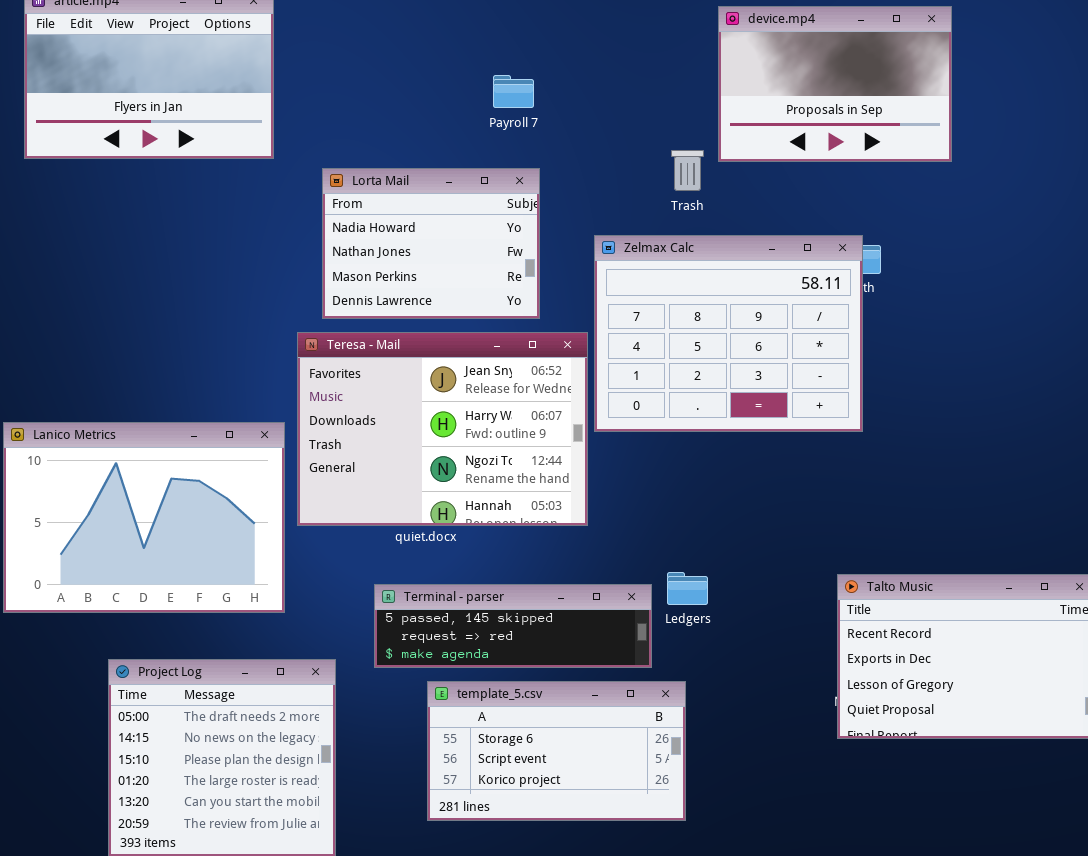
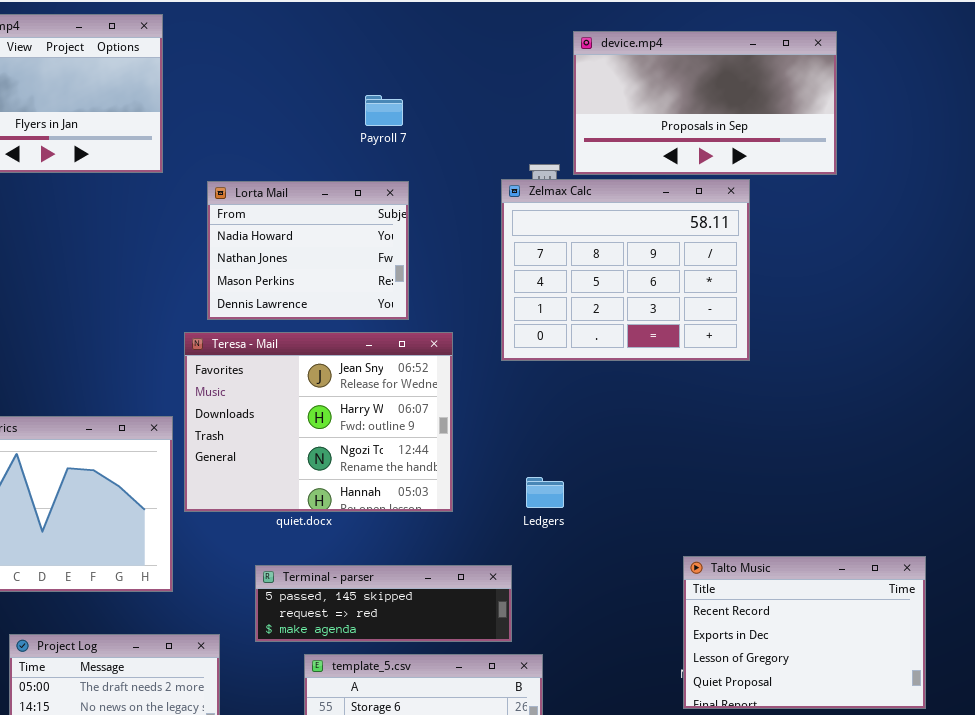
device.mp4: [718,6,952,162] -> [573,31,837,175], resized
Zelmax Calc: [594,235,863,432] -> [501,179,750,361], moved
Ledgers: [667,572,708,605] -> [526,477,564,508], moved

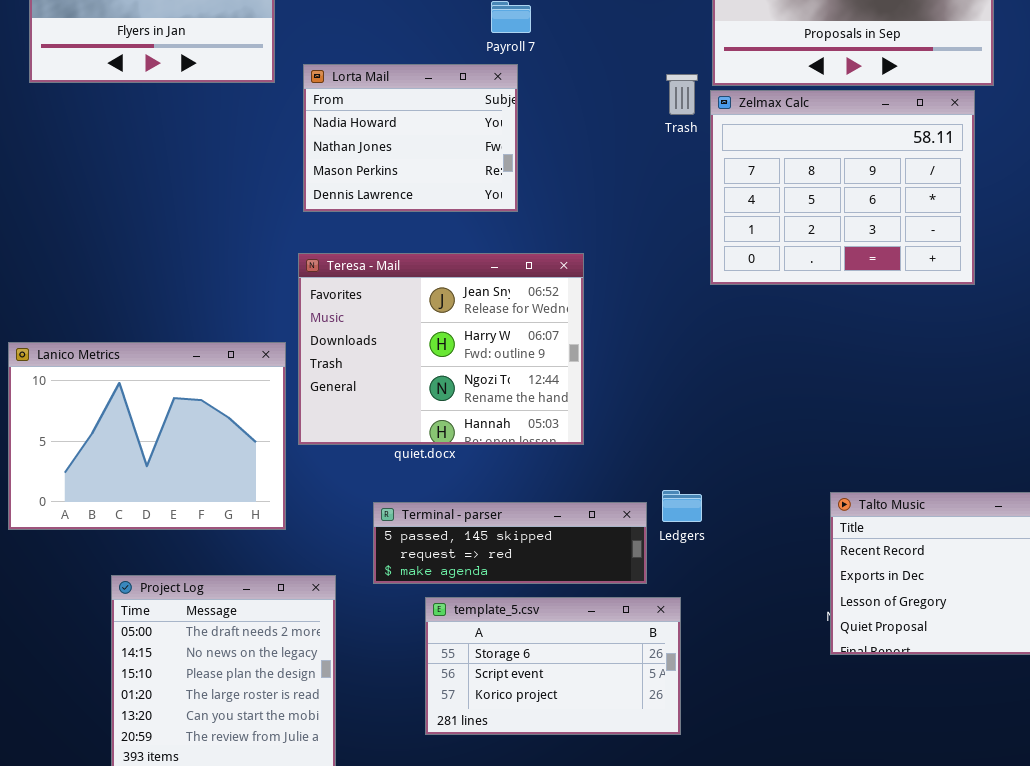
Zelmax Calc: [501,179,750,361] -> [710,90,975,285], moved
Lorta Mail: [207,181,409,320] -> [303,64,518,212], moved
Ledgers: [526,477,564,508] -> [662,490,702,522], moved

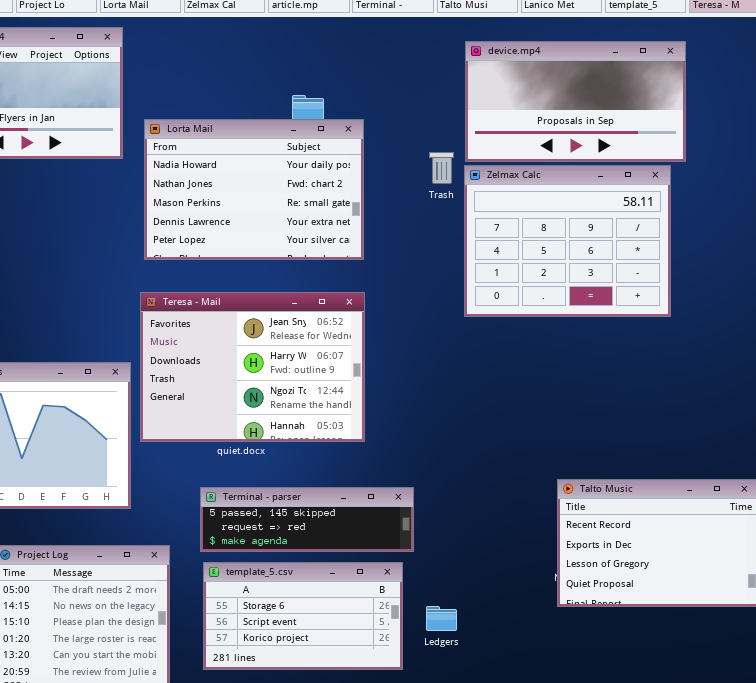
Lorta Mail: [303,64,518,212] -> [144,119,364,260], resized
Ledgers: [662,490,702,522] -> [426,606,457,631], moved
template_5.csv: [425,597,681,735] -> [203,562,403,670], moved

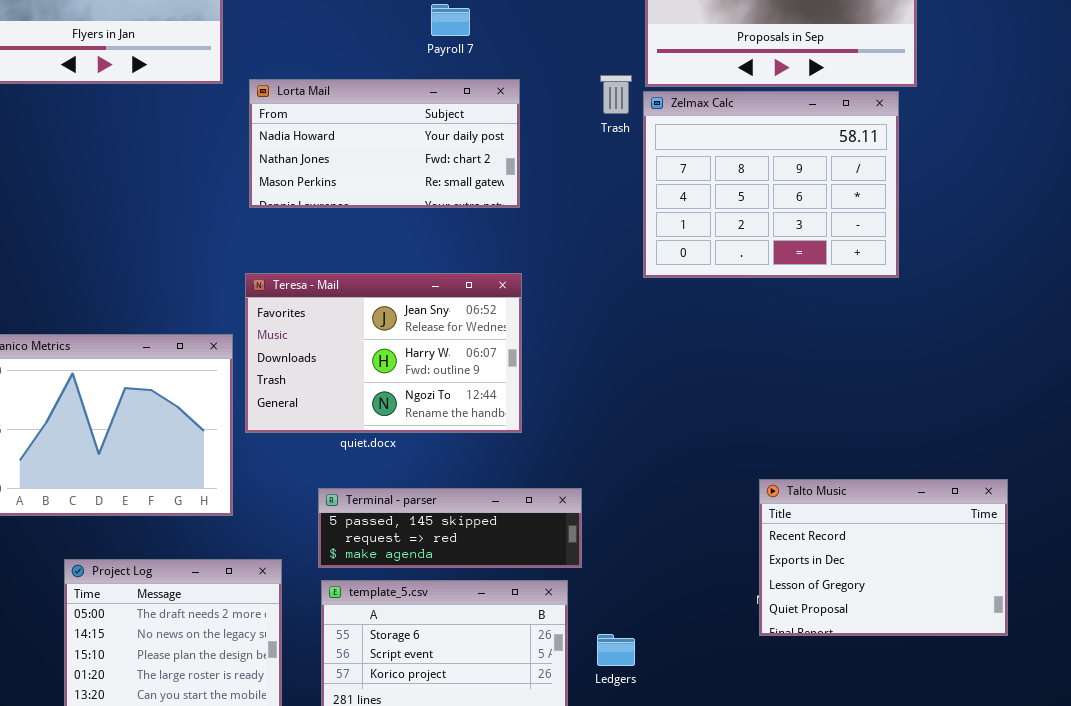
Lorta Mail: [144,119,364,260] -> [249,79,520,208], resized
Teresa - Mail: [140,292,365,442] -> [245,273,522,433], resized

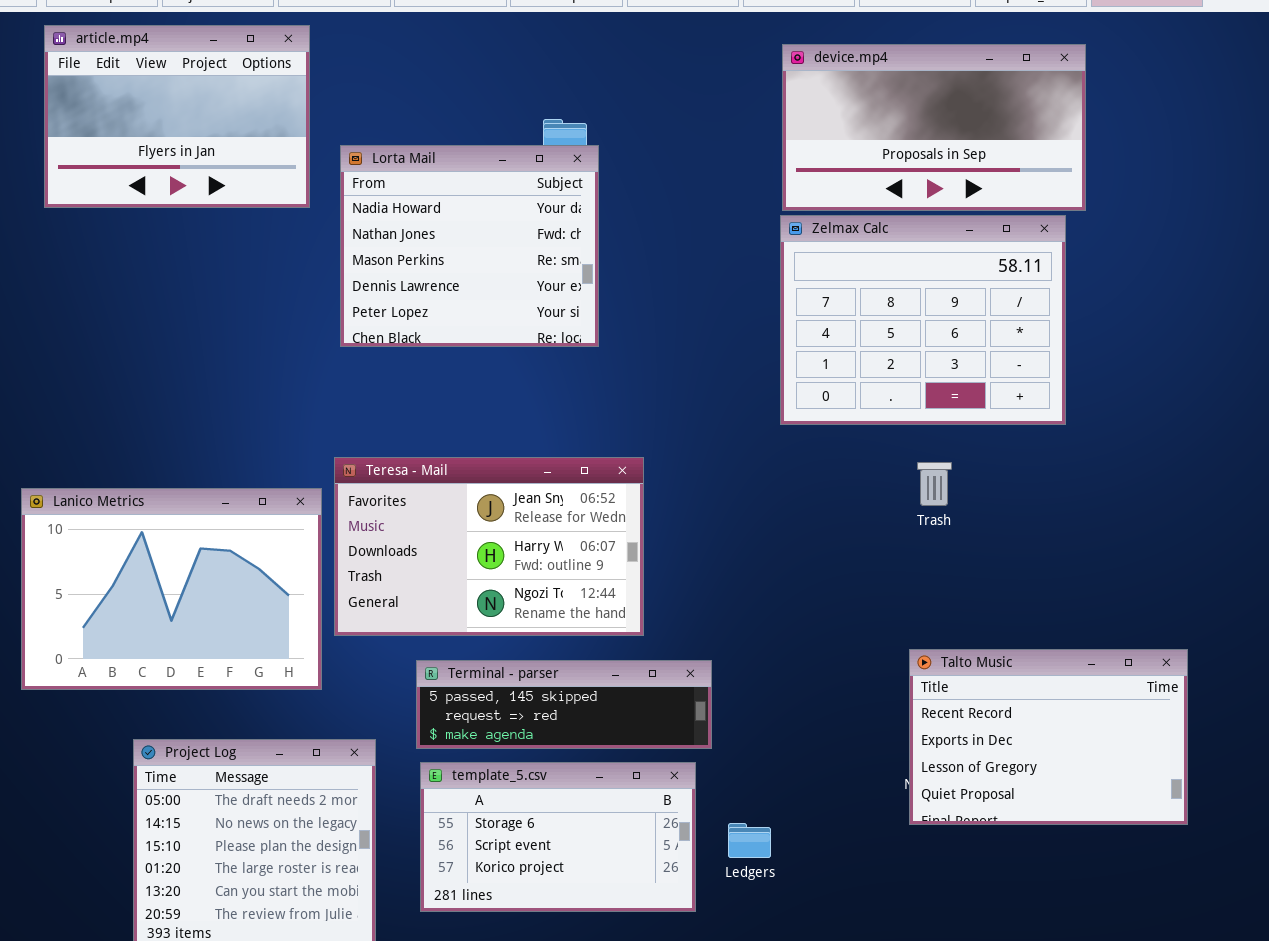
Trash: [600,75,632,114] -> [917,462,952,506], moved
Lorta Mail: [249,79,520,208] -> [340,145,599,347], resized
Teresa - Mail: [245,273,522,433] -> [334,457,644,636], moved

